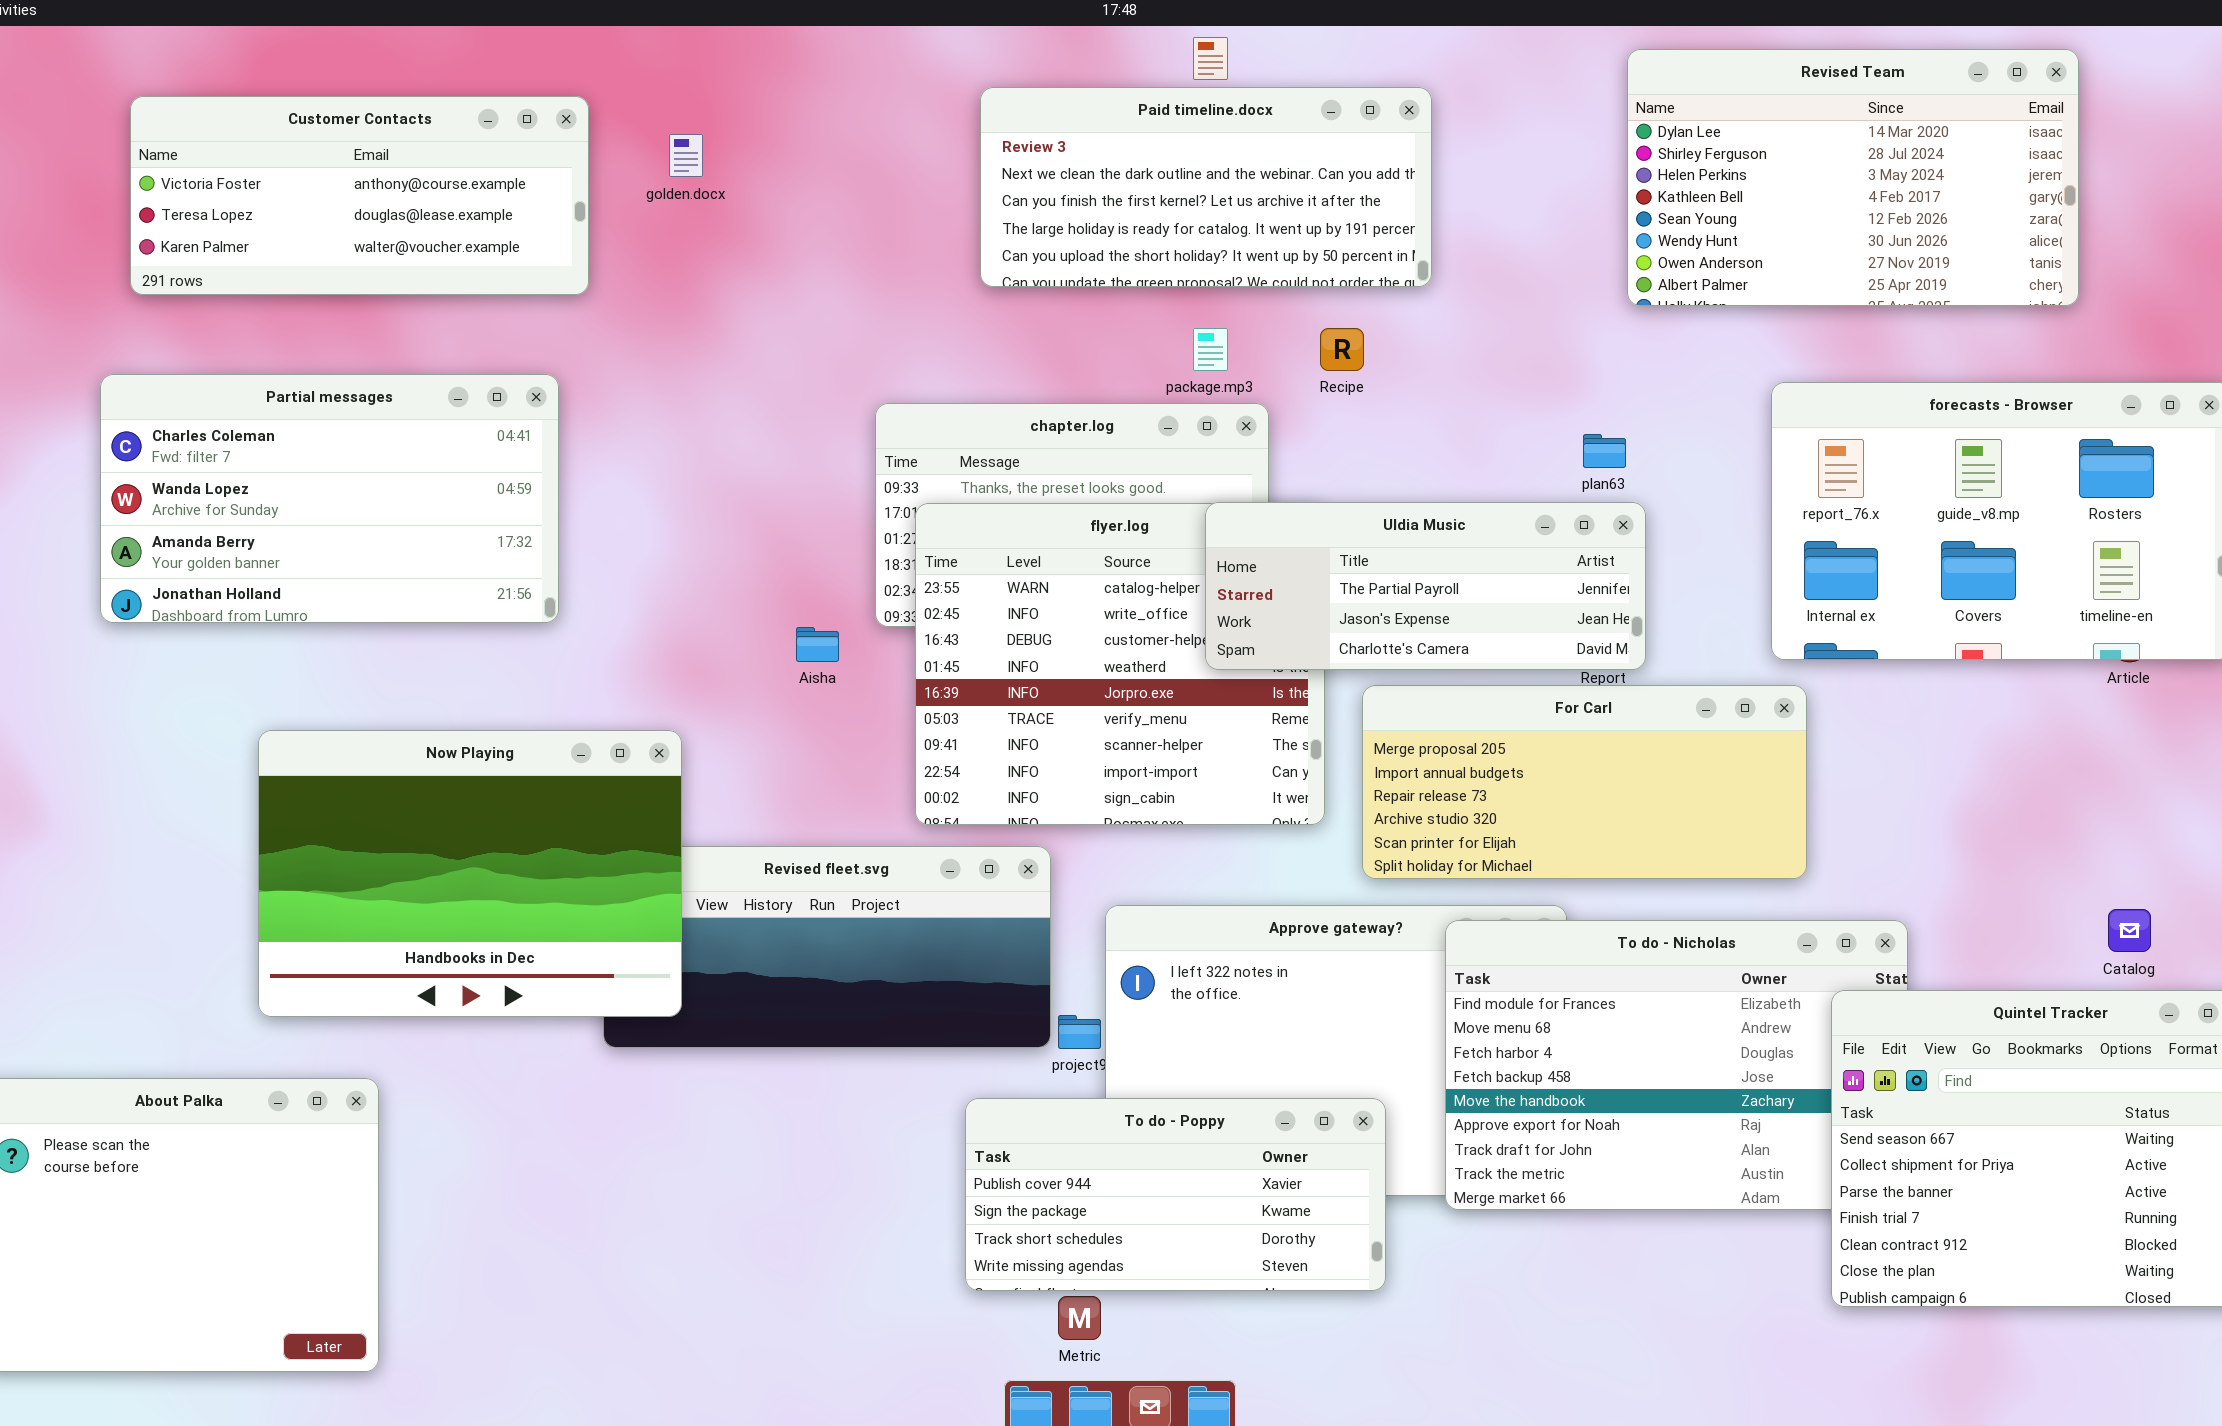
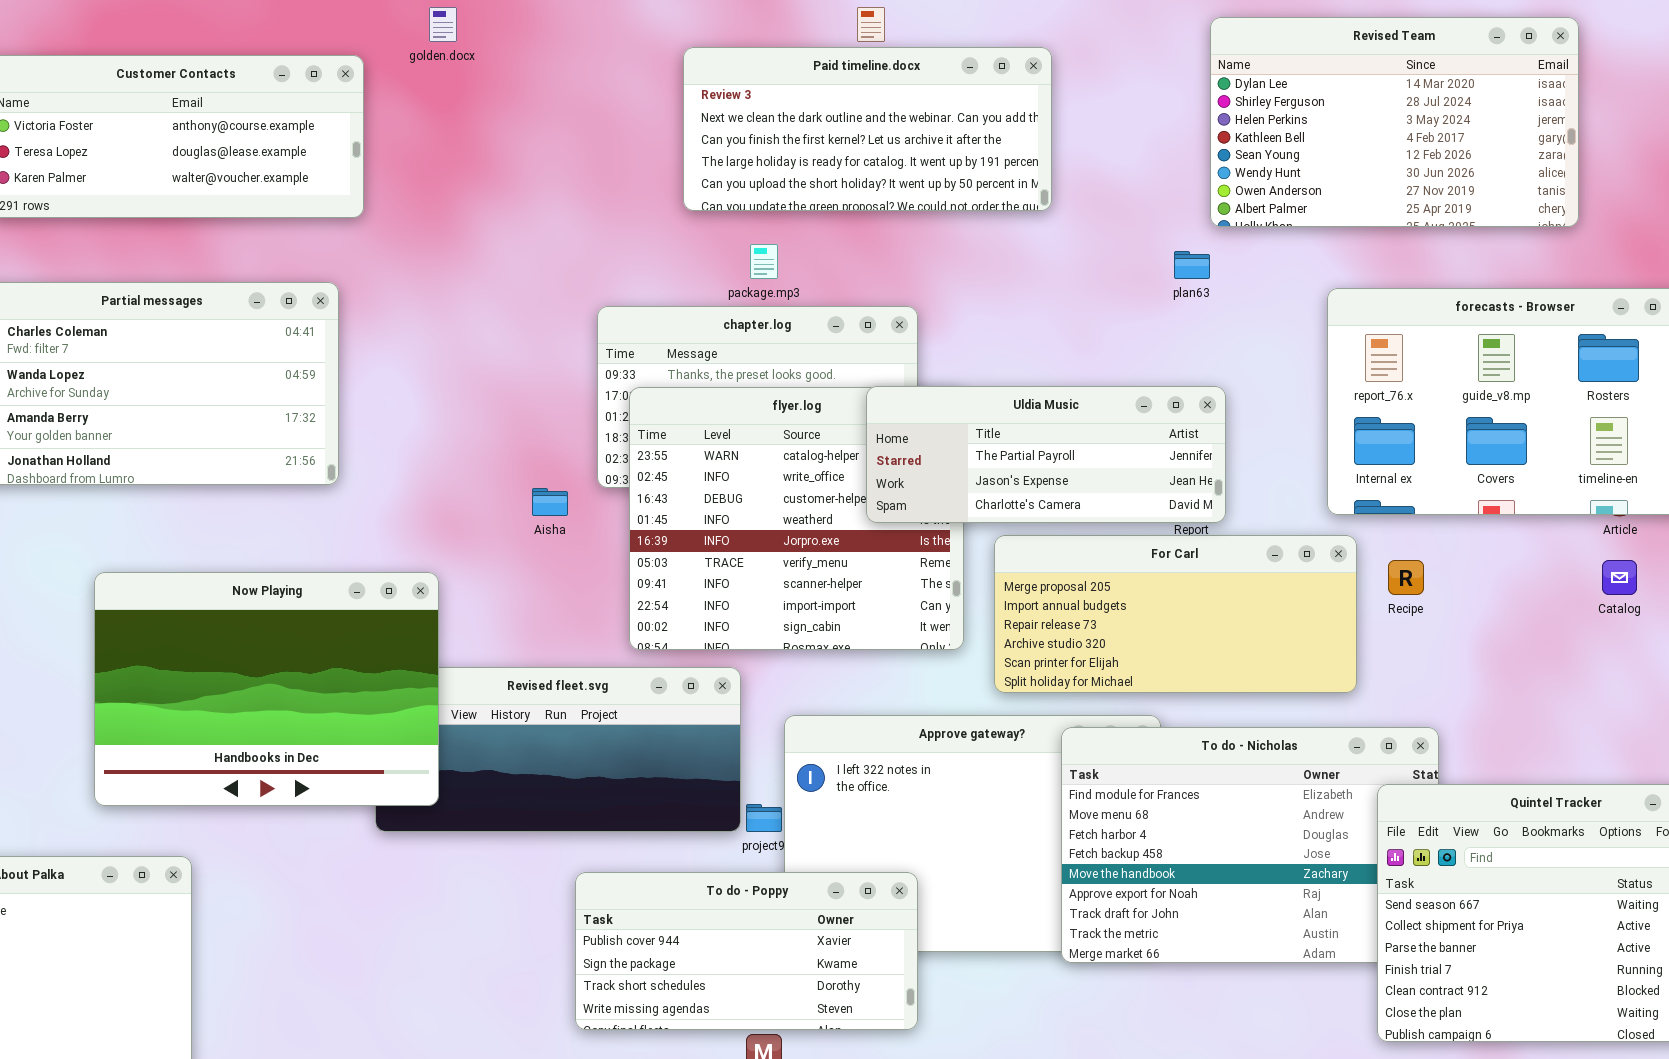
golden.docx: [669,134,703,177] -> [429,7,457,42], moved
package.mp3: [1193,328,1228,371] -> [750,244,778,279], moved
Recipe: [1320,328,1364,371] -> [1388,560,1424,595], moved
plan63: [1583,434,1626,468] -> [1174,251,1210,279], moved
Catalog: [2108,909,2151,952] -> [1602,560,1637,595], moved
To do - Poppy: [965,1098,1386,1291] -> [575,872,918,1030], moved

